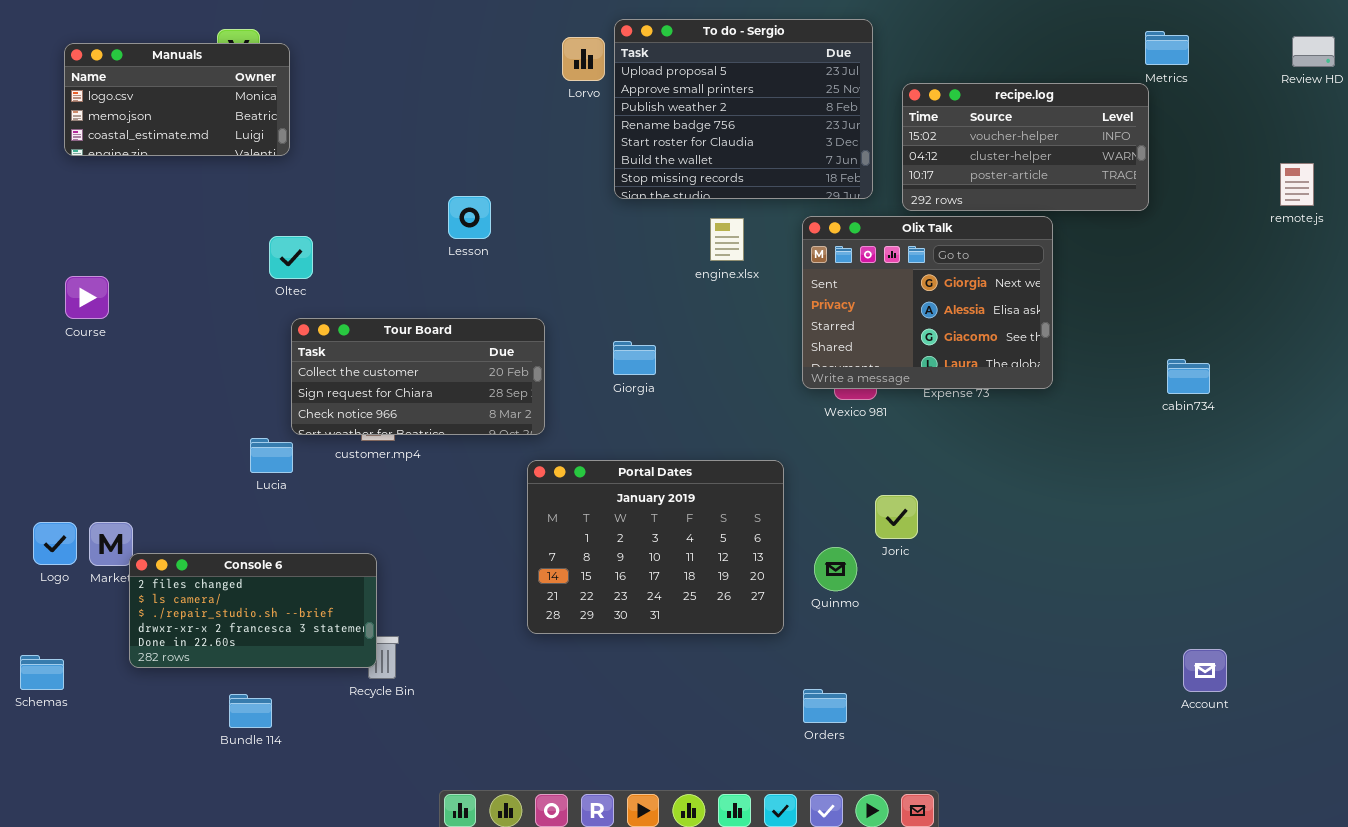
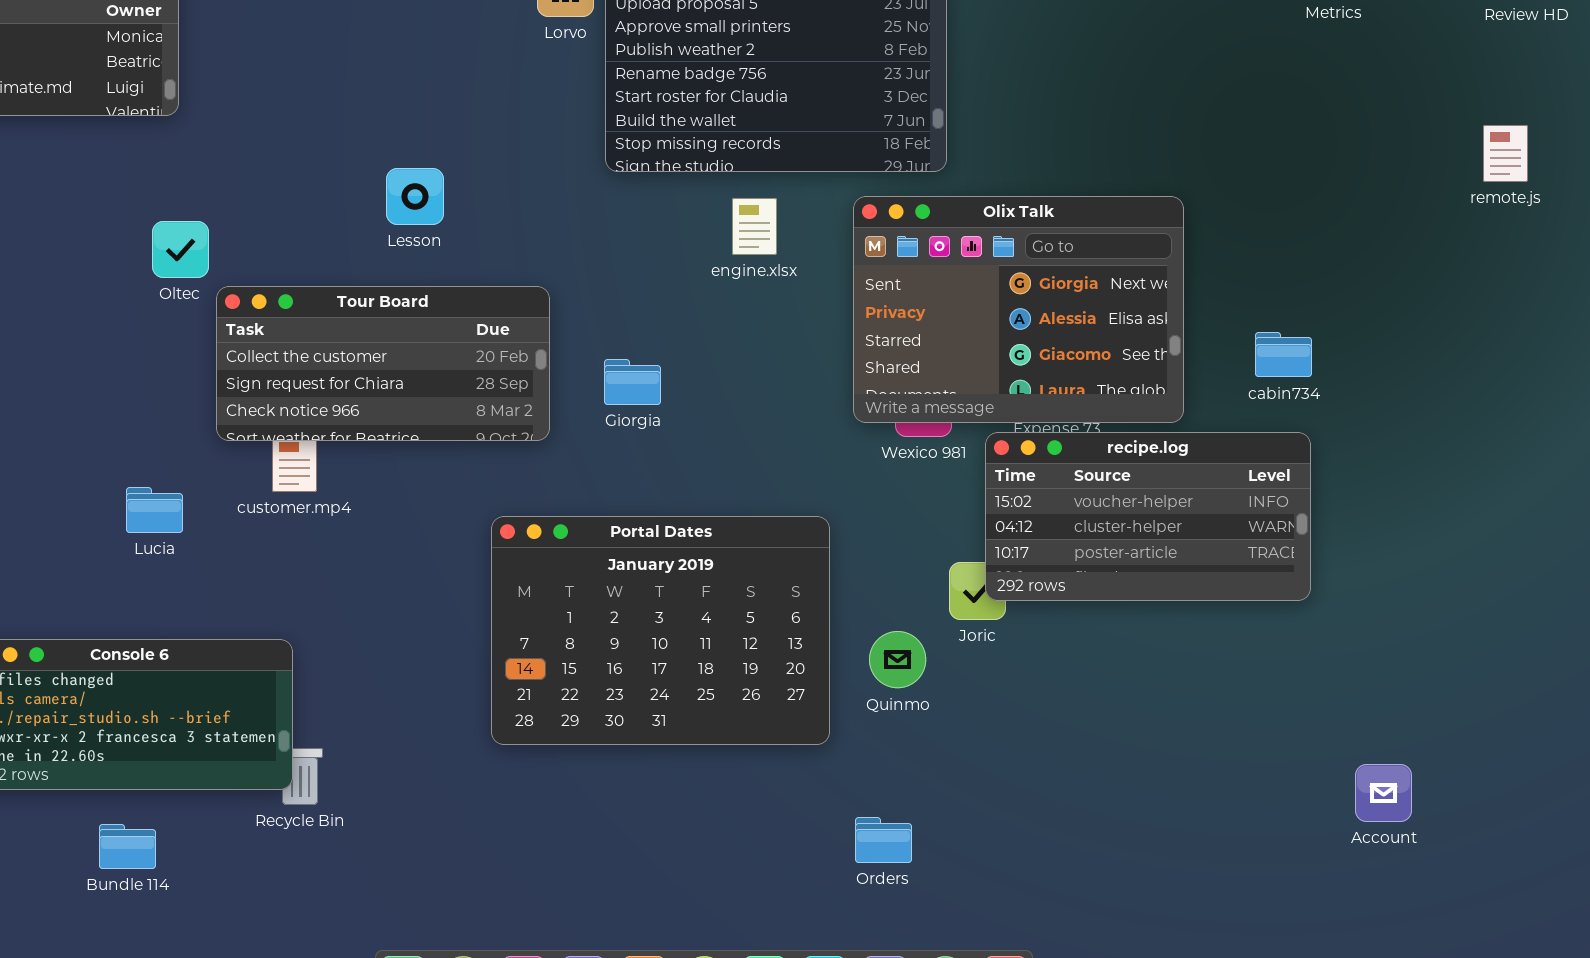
recipe.log: [902,83,1149,211] -> [985,432,1311,601], moved
Tour Board: [291,318,545,435] -> [216,286,550,441], moved
cabin734: [1167,359,1210,394] -> [1255,332,1312,377], moved

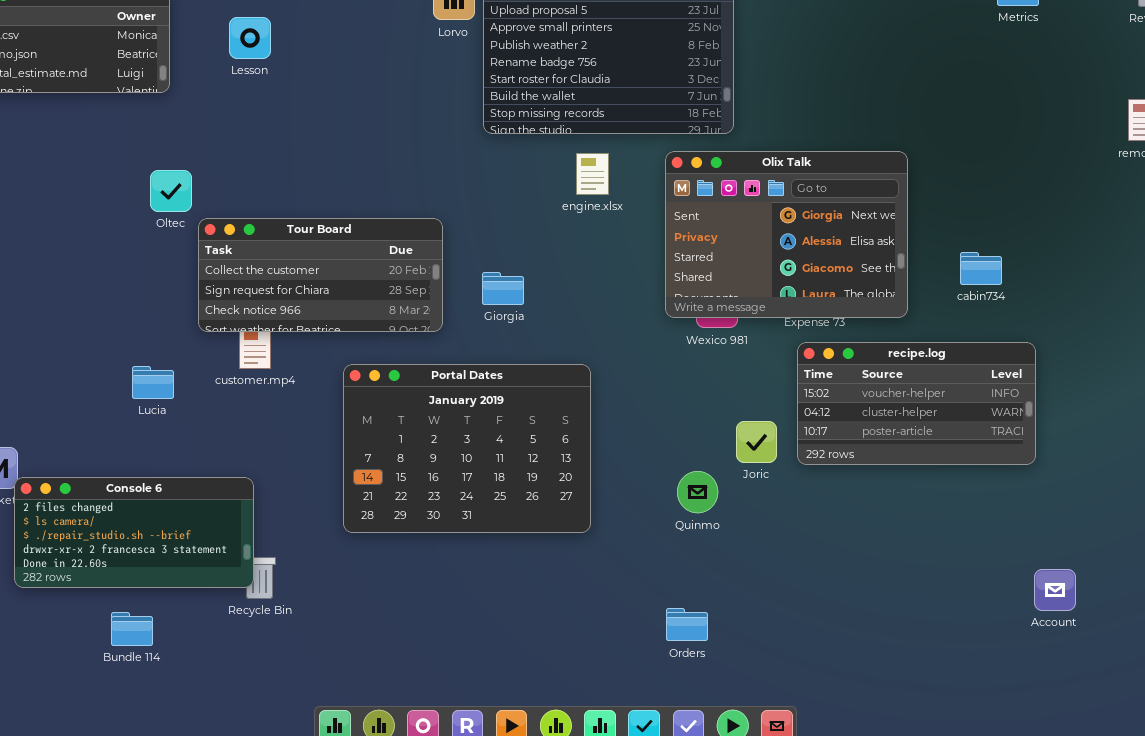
Lesson: [386,168,444,225] -> [229,17,271,59], moved
recipe.log: [985,432,1311,601] -> [797,342,1036,465], moved
Portal Dates: [491,516,830,745] -> [343,364,591,533], moved

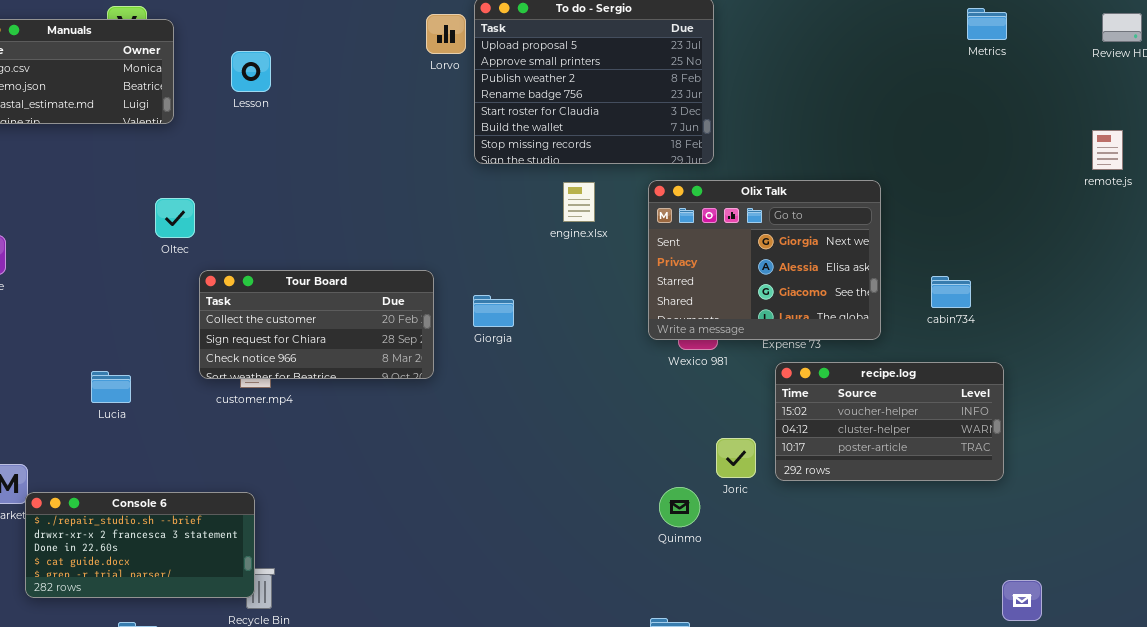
Tour Board: [198,218,443,332] -> [199,270,434,379], moved
Portal Dates: [343,364,591,533] -> none, closed
Lucia: [132,366,174,399] -> [91,371,131,403], moved
Console 6: [14,477,254,588] -> [25,492,255,598], scrolled down 2 rows

